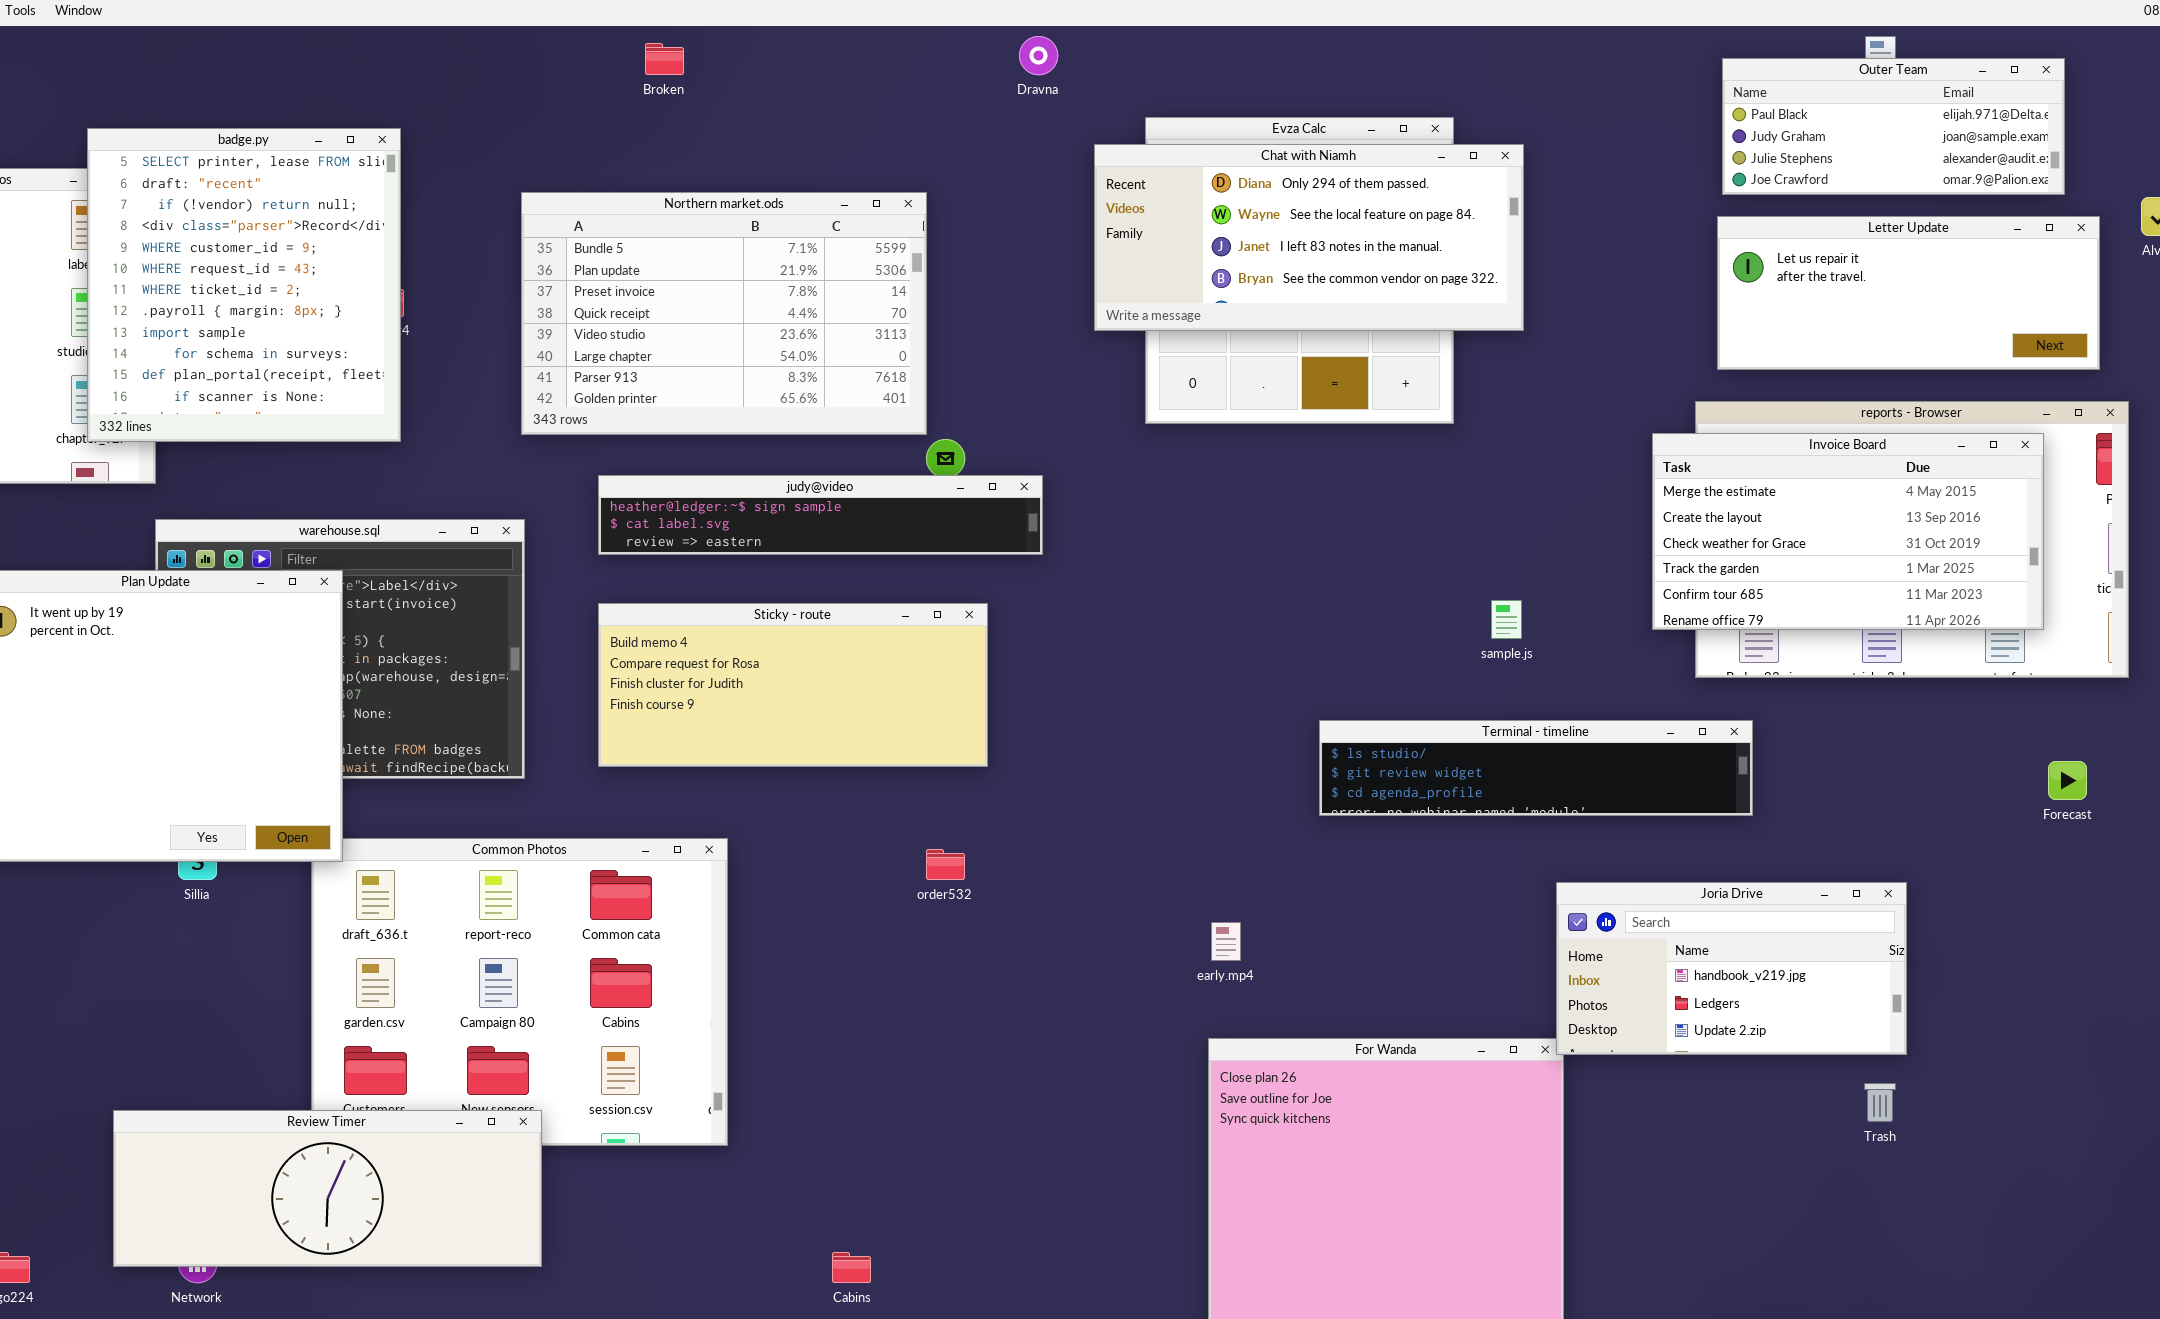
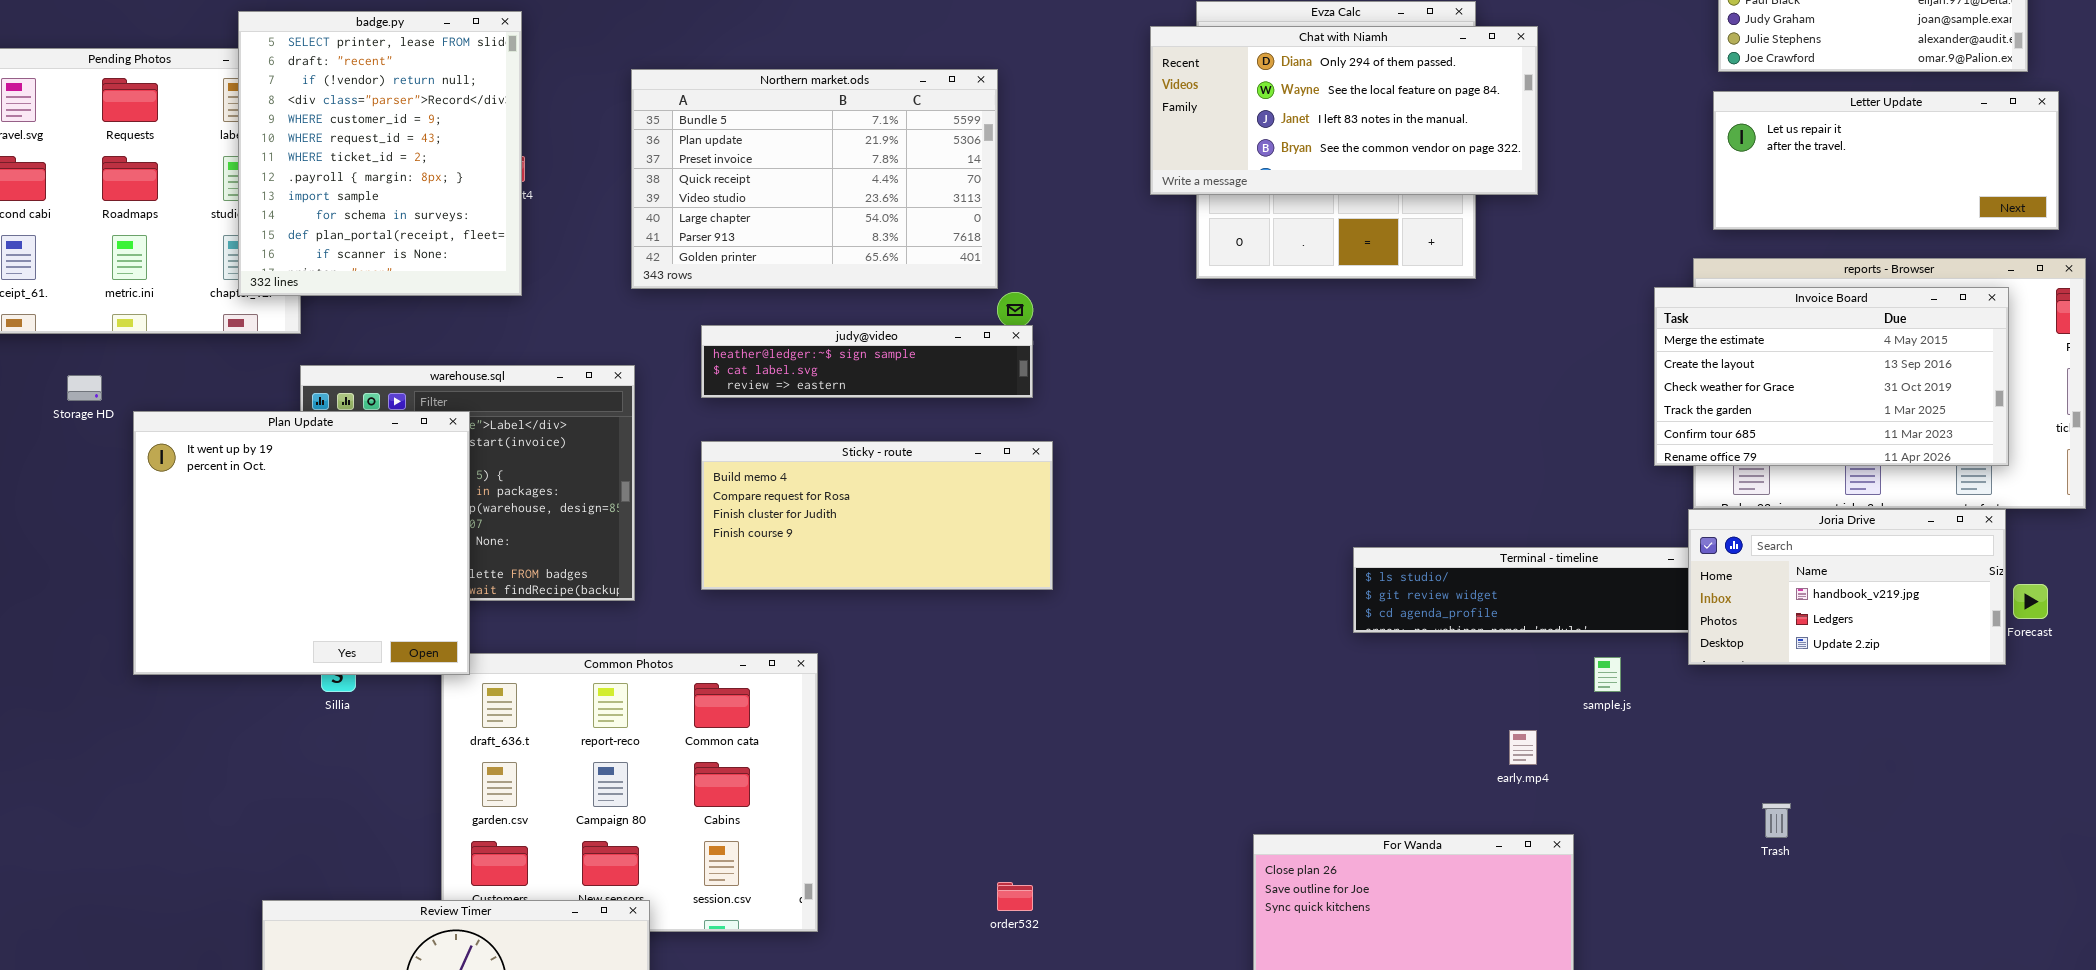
judy@video: [598,475,1043,555] -> [701,325,1033,398], resized
sample.js: [1491,600,1522,639] -> [1594,657,1621,692], moved
order532: [926,849,965,880] -> [997,882,1033,911], moved
Joria Drive: [1556,882,1907,1055] -> [1688,509,2006,665], moved
early.mp4: [1211,922,1241,961] -> [1509,730,1537,765], moved
Trash: [1864,1083,1896,1122] -> [1762,803,1791,838], moved

